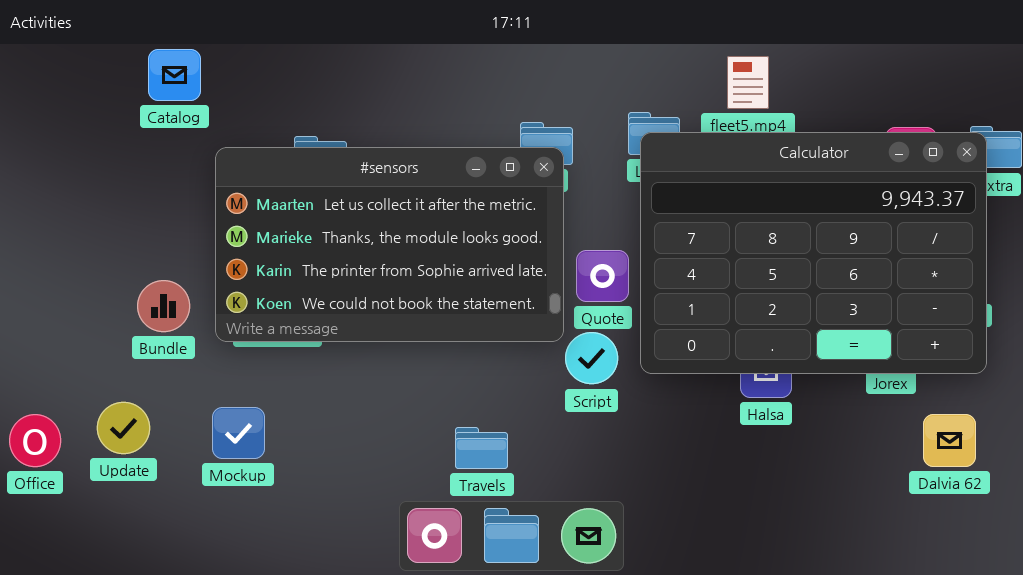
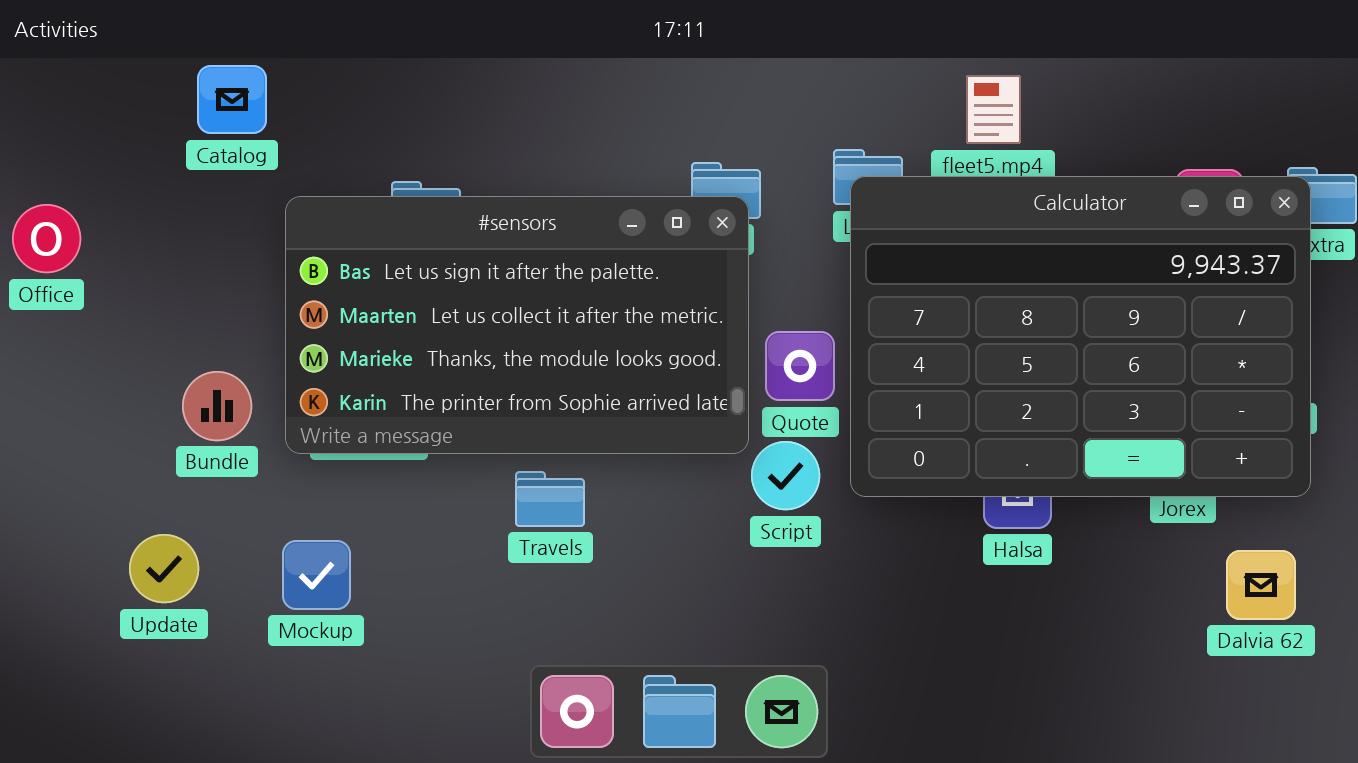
#sensors: [215,147,564,342] -> [285,196,749,454], scrolled up 1 row
Office: [9,414,61,467] -> [12,204,81,273], moved
Travels: [455,427,508,469] -> [515,471,585,527], moved

